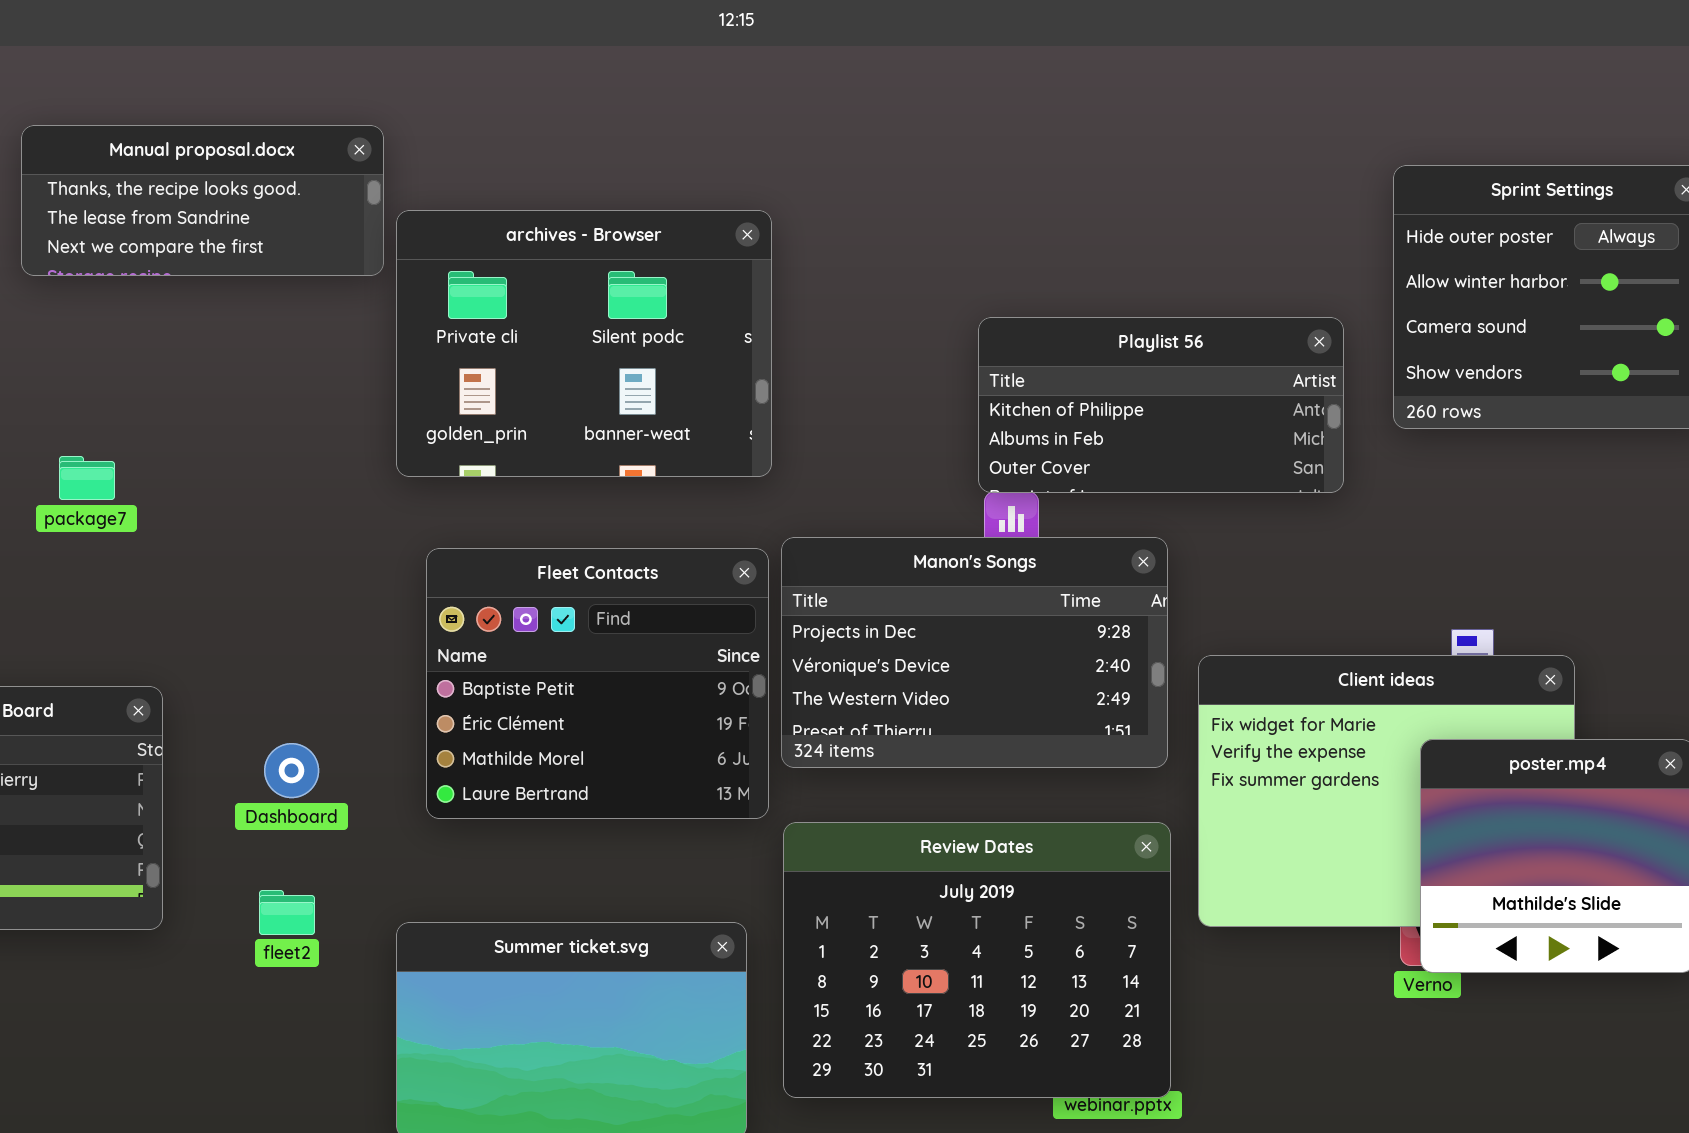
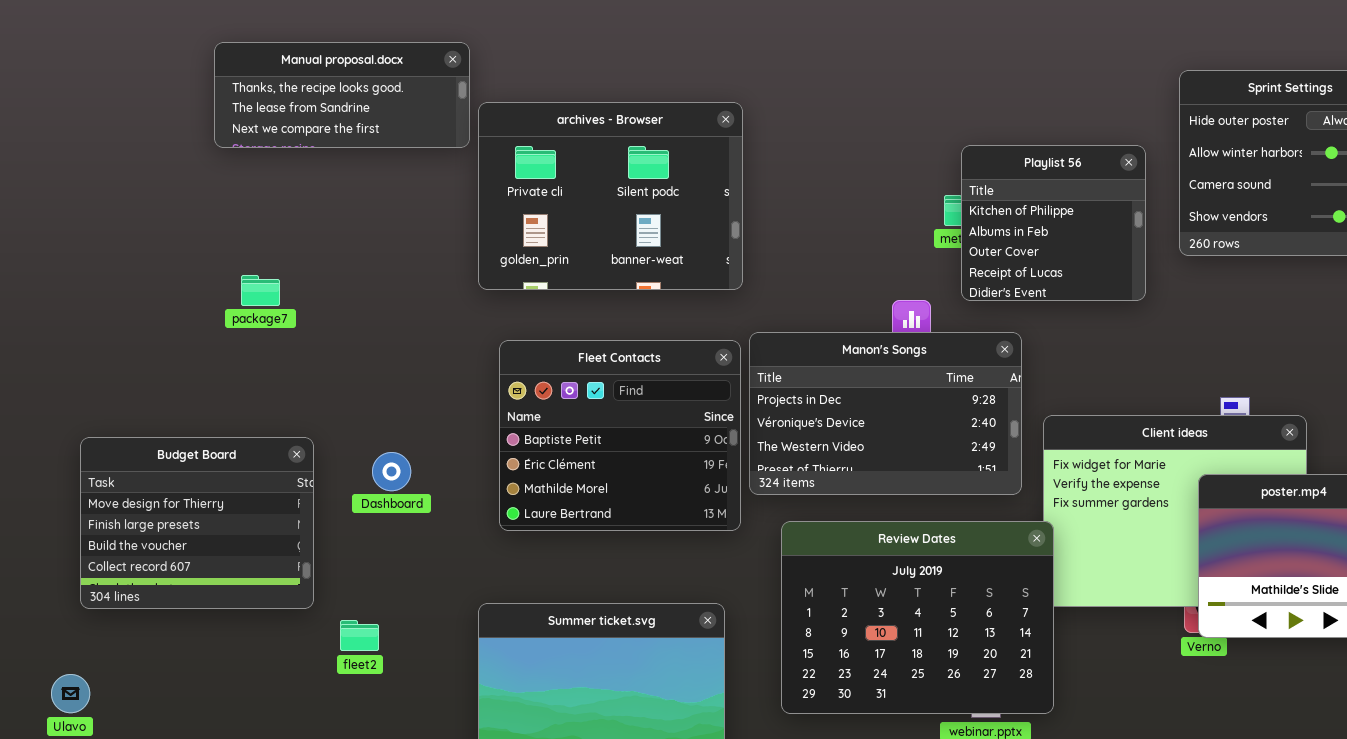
Playlist 56: [978,317,1344,493] -> [961,145,1146,301], resized
Dashboard: [264,743,319,798] -> [372,452,411,491], moved
Review Dates: [783,822,1171,1098] -> [781,521,1054,714], moved
fleet2: [259,890,315,935] -> [340,620,379,651], moved

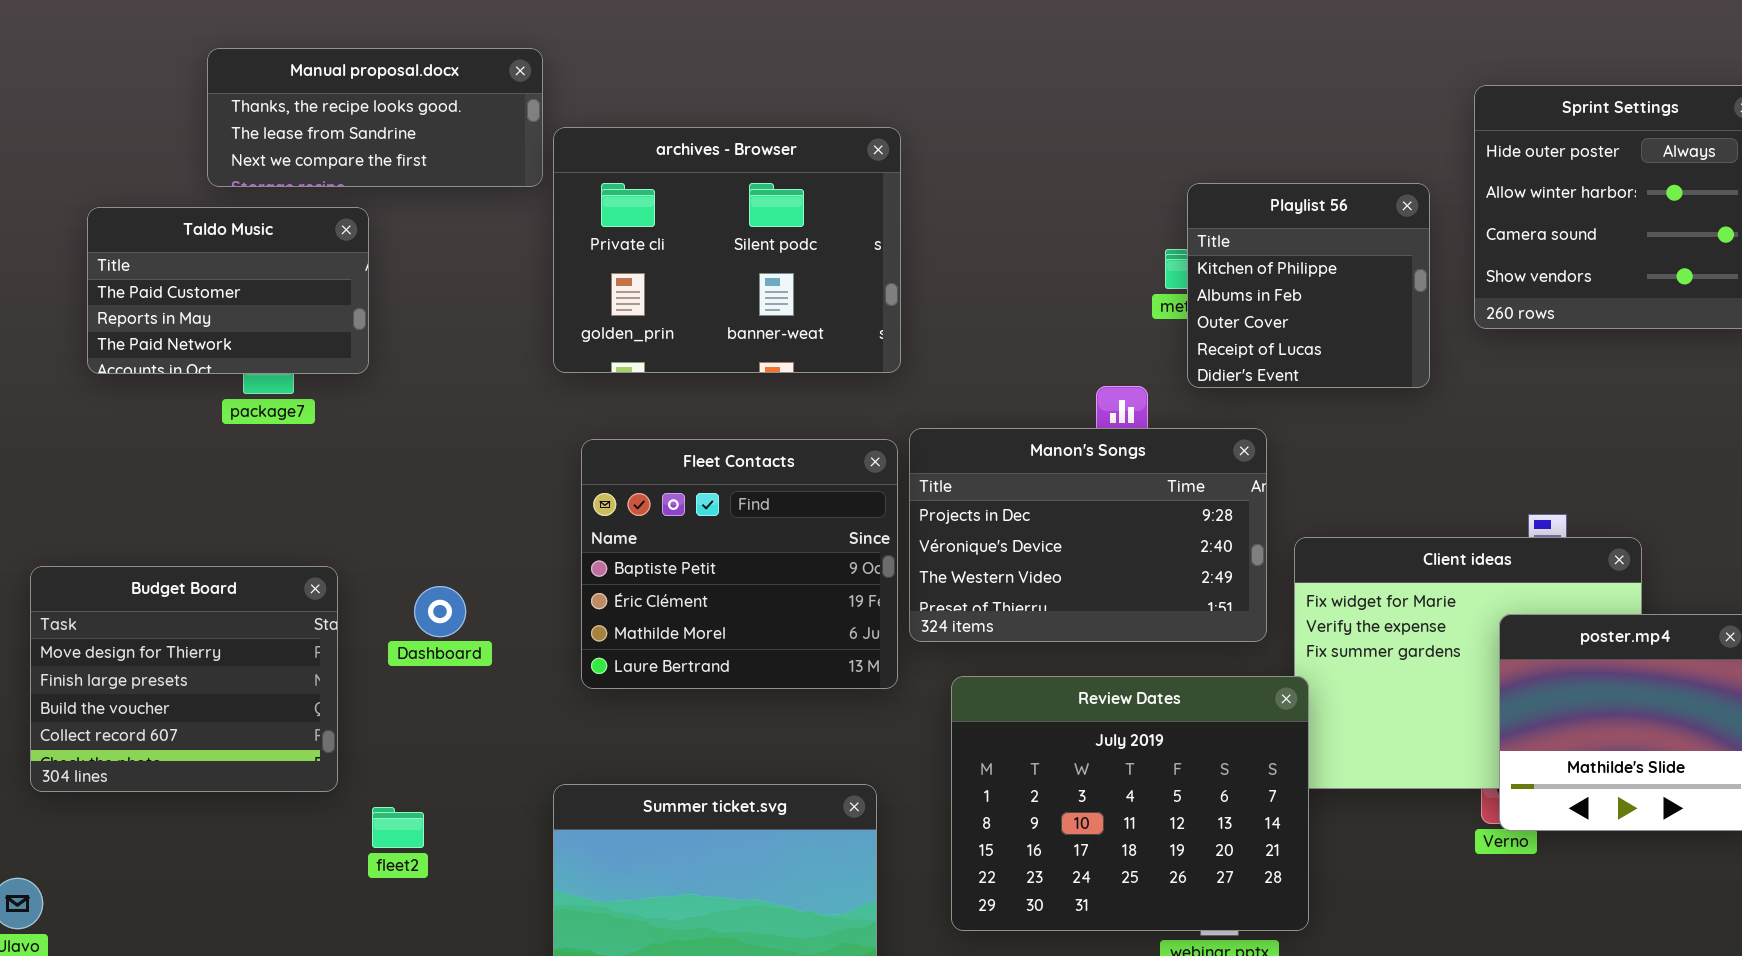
Taldo Music: none -> [87,207,369,374], opened

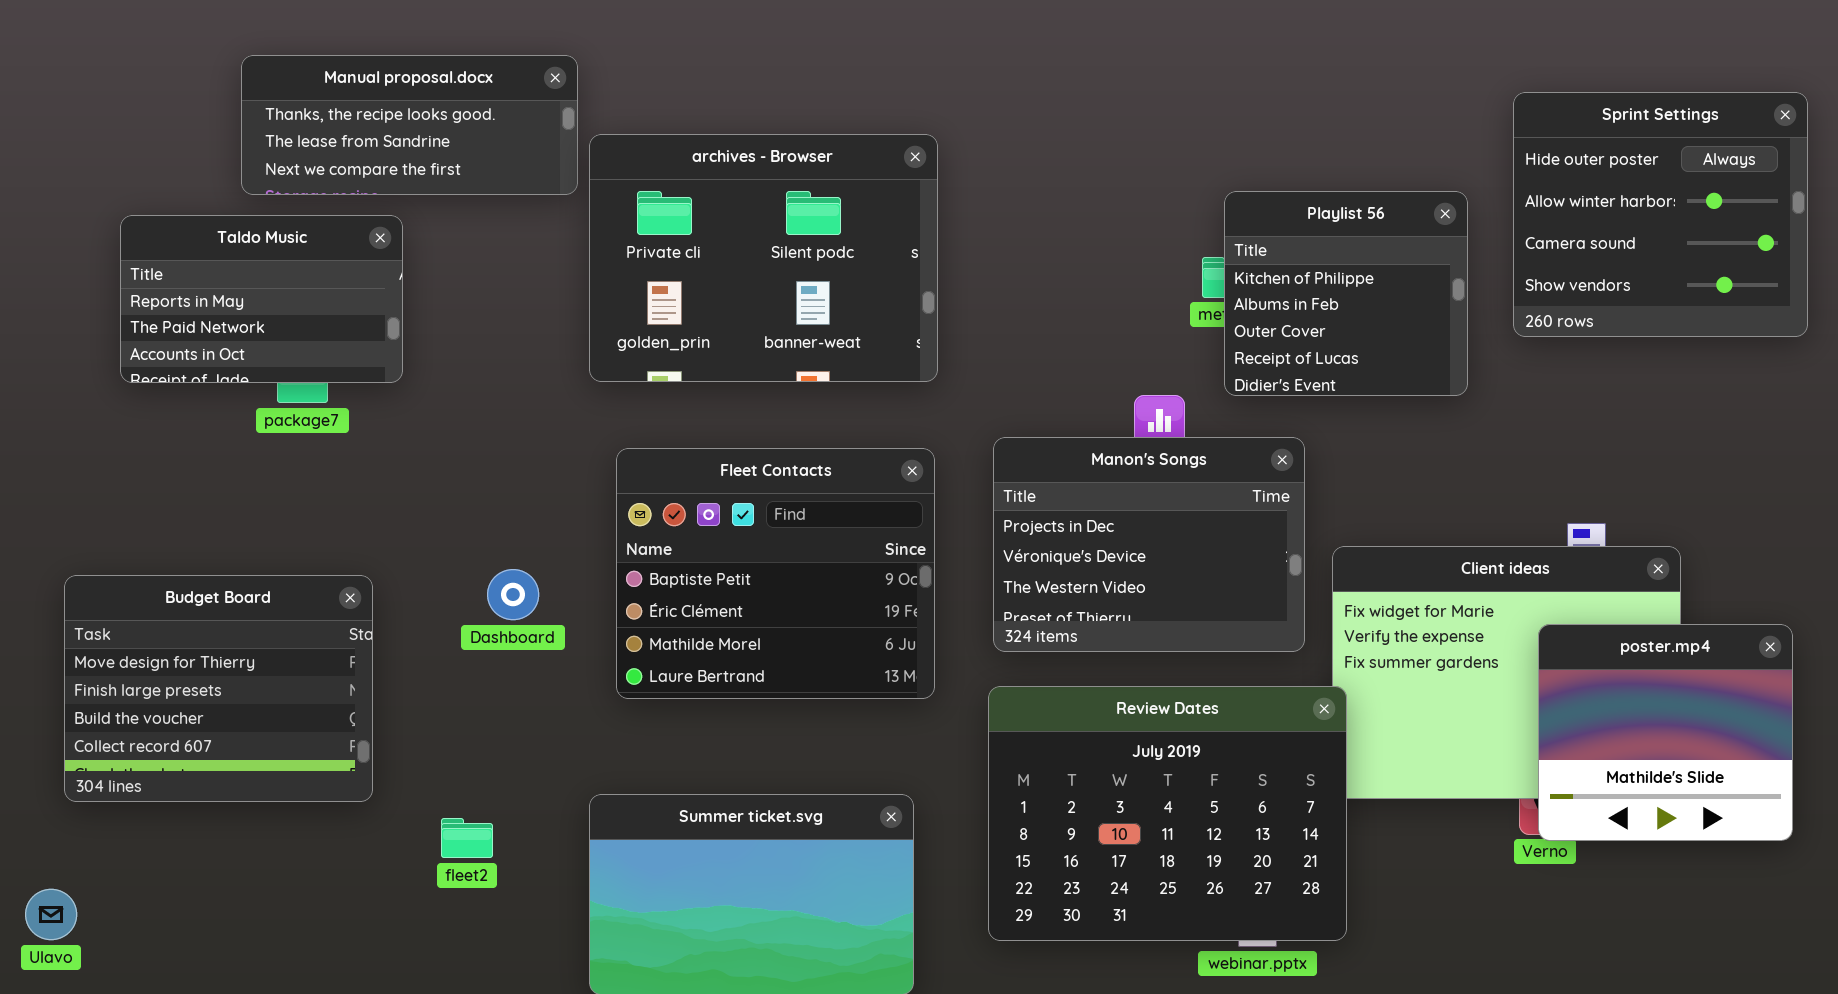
Taldo Music: [87,207,369,374] -> [120,215,403,383], scrolled down 1 row
Manon's Songs: [909,428,1267,642] -> [993,437,1305,652], resized
Dashboard: [414,586,466,637] -> [487,569,539,620], moved
fleet2: [372,807,424,848] -> [441,818,493,858], moved

